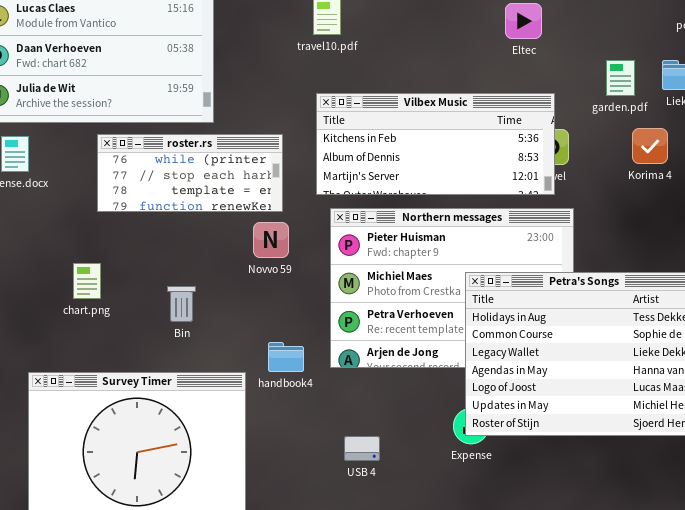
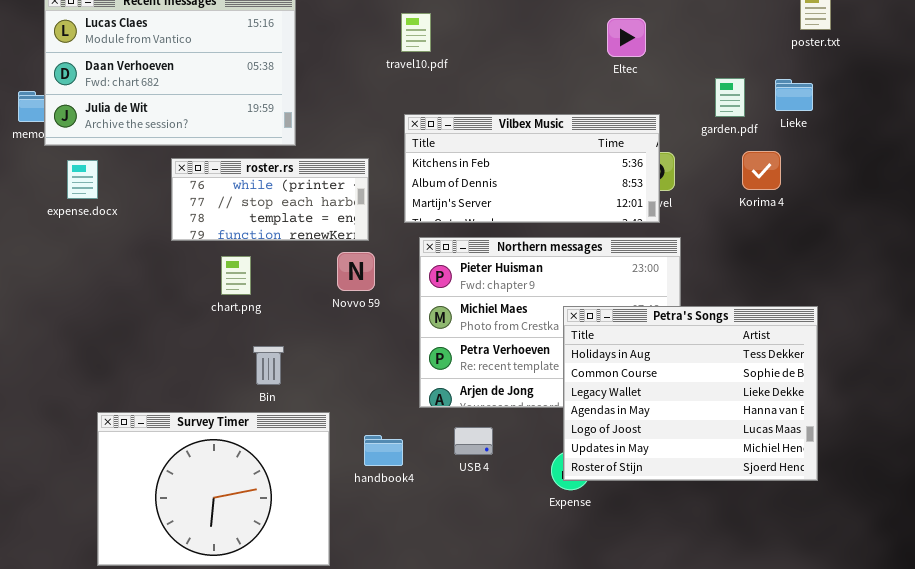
chart.png: [73,263,101,299] -> [221,256,251,295], moved
Bin: [167,286,196,322] -> [253,346,284,385], moved
handbook4: [268,342,304,372] -> [364,435,403,466], moved
USB 4: [344,436,380,461] -> [454,427,493,455], moved

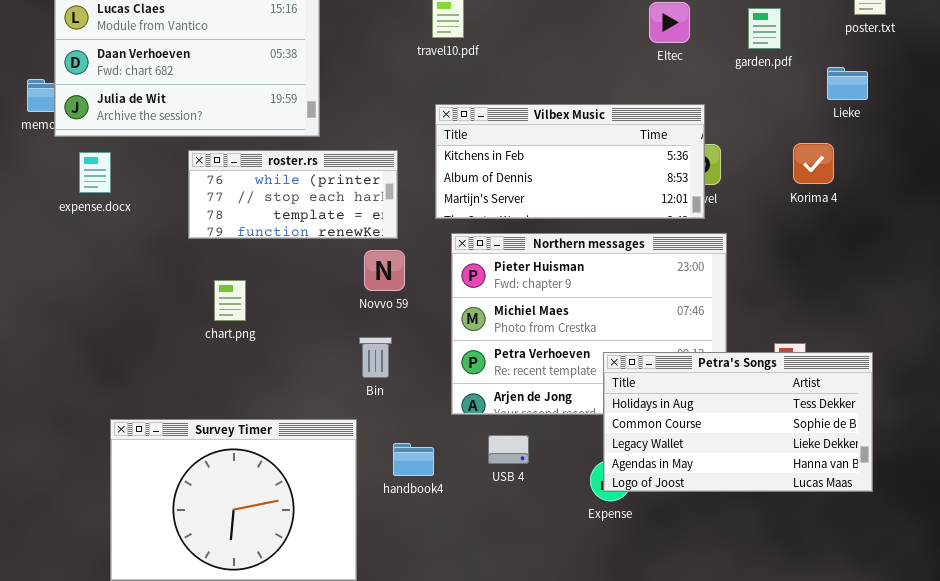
garden.pdf: [715,78,745,117] -> [748,8,781,49], moved
chart.png: [221,256,251,295] -> [214,280,246,321], moved
Petra's Songs: [563,306,818,481] -> [603,352,873,492], resized
Bin: [253,346,284,385] -> [359,337,392,378], moved

